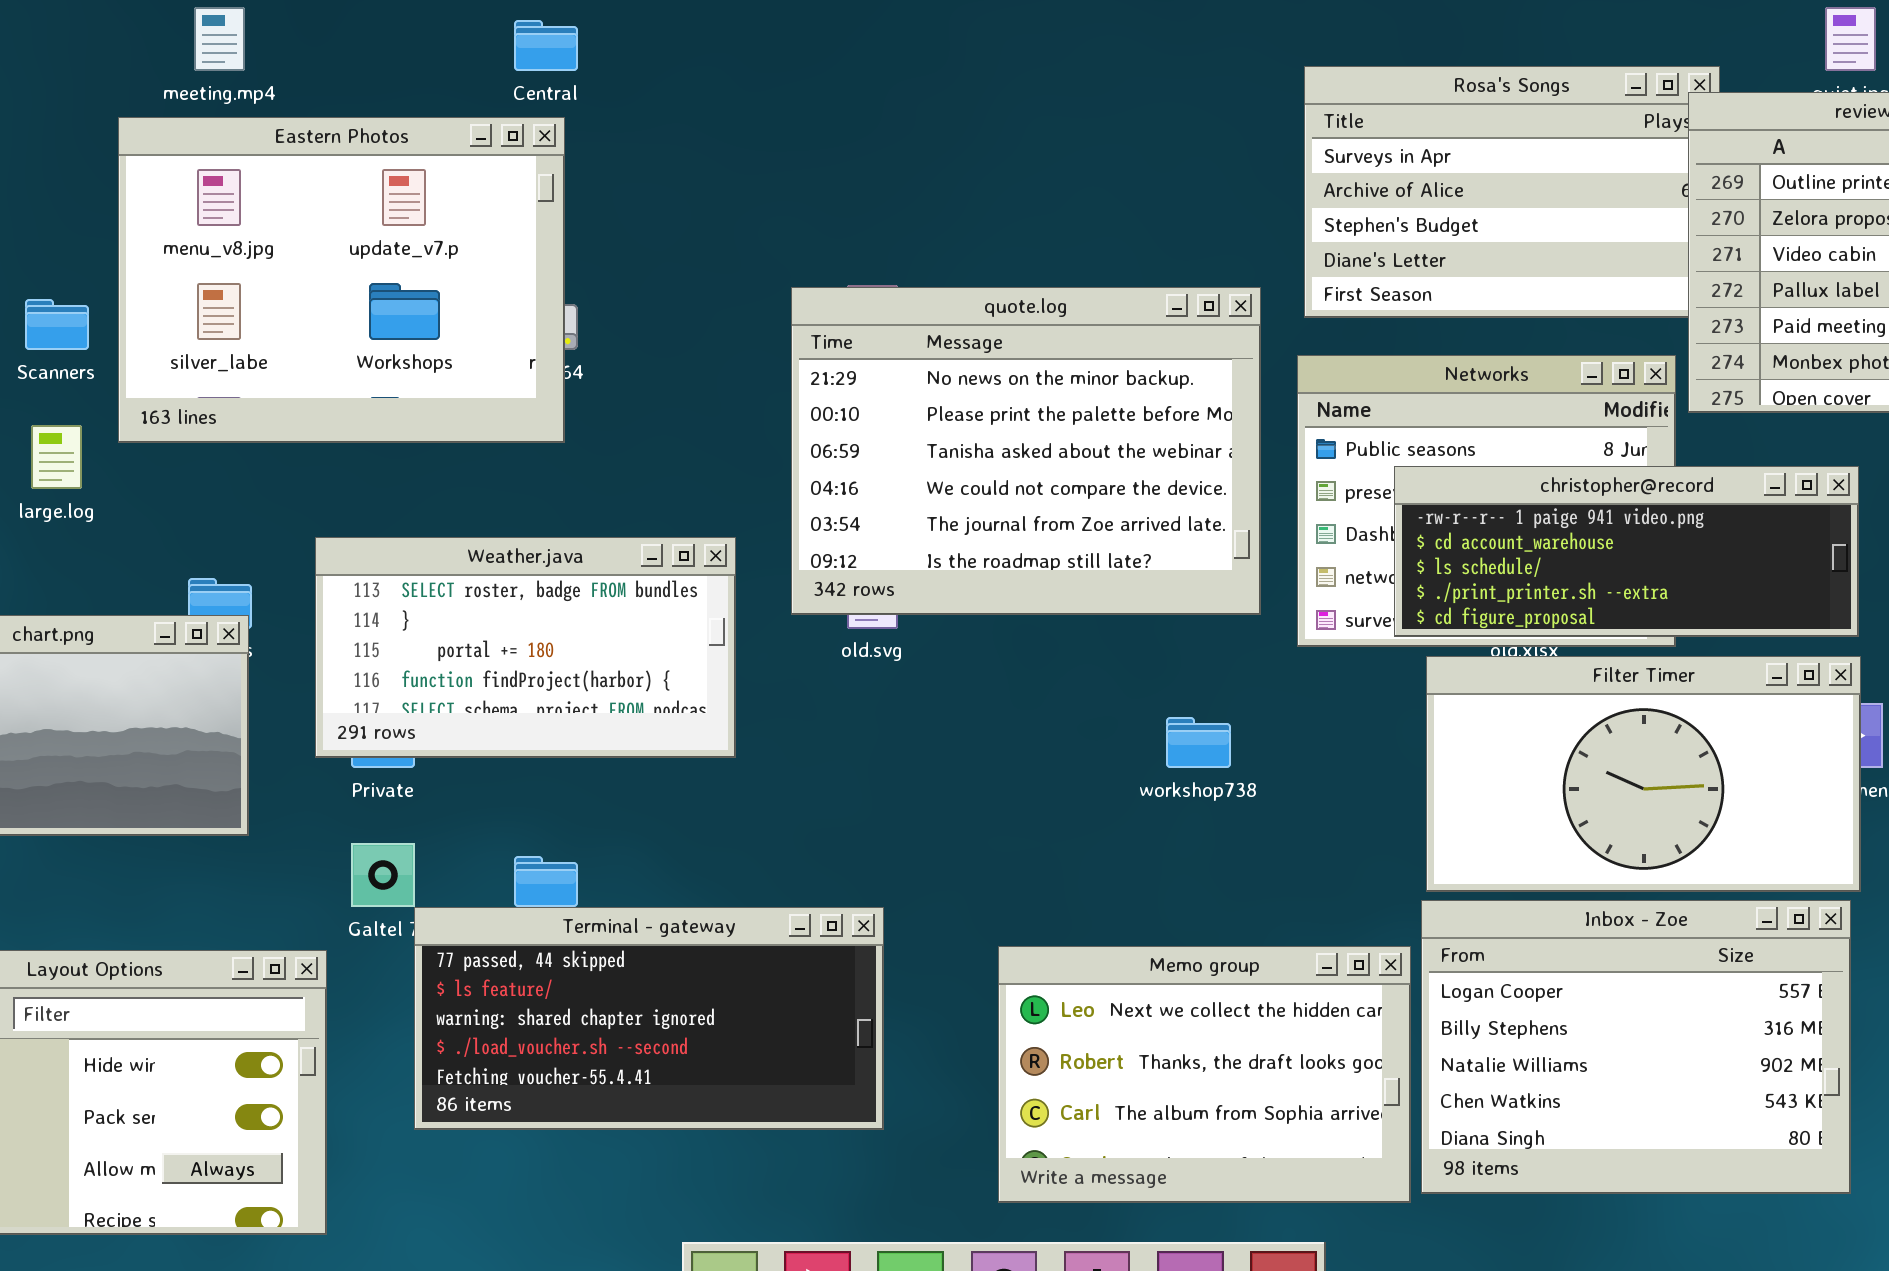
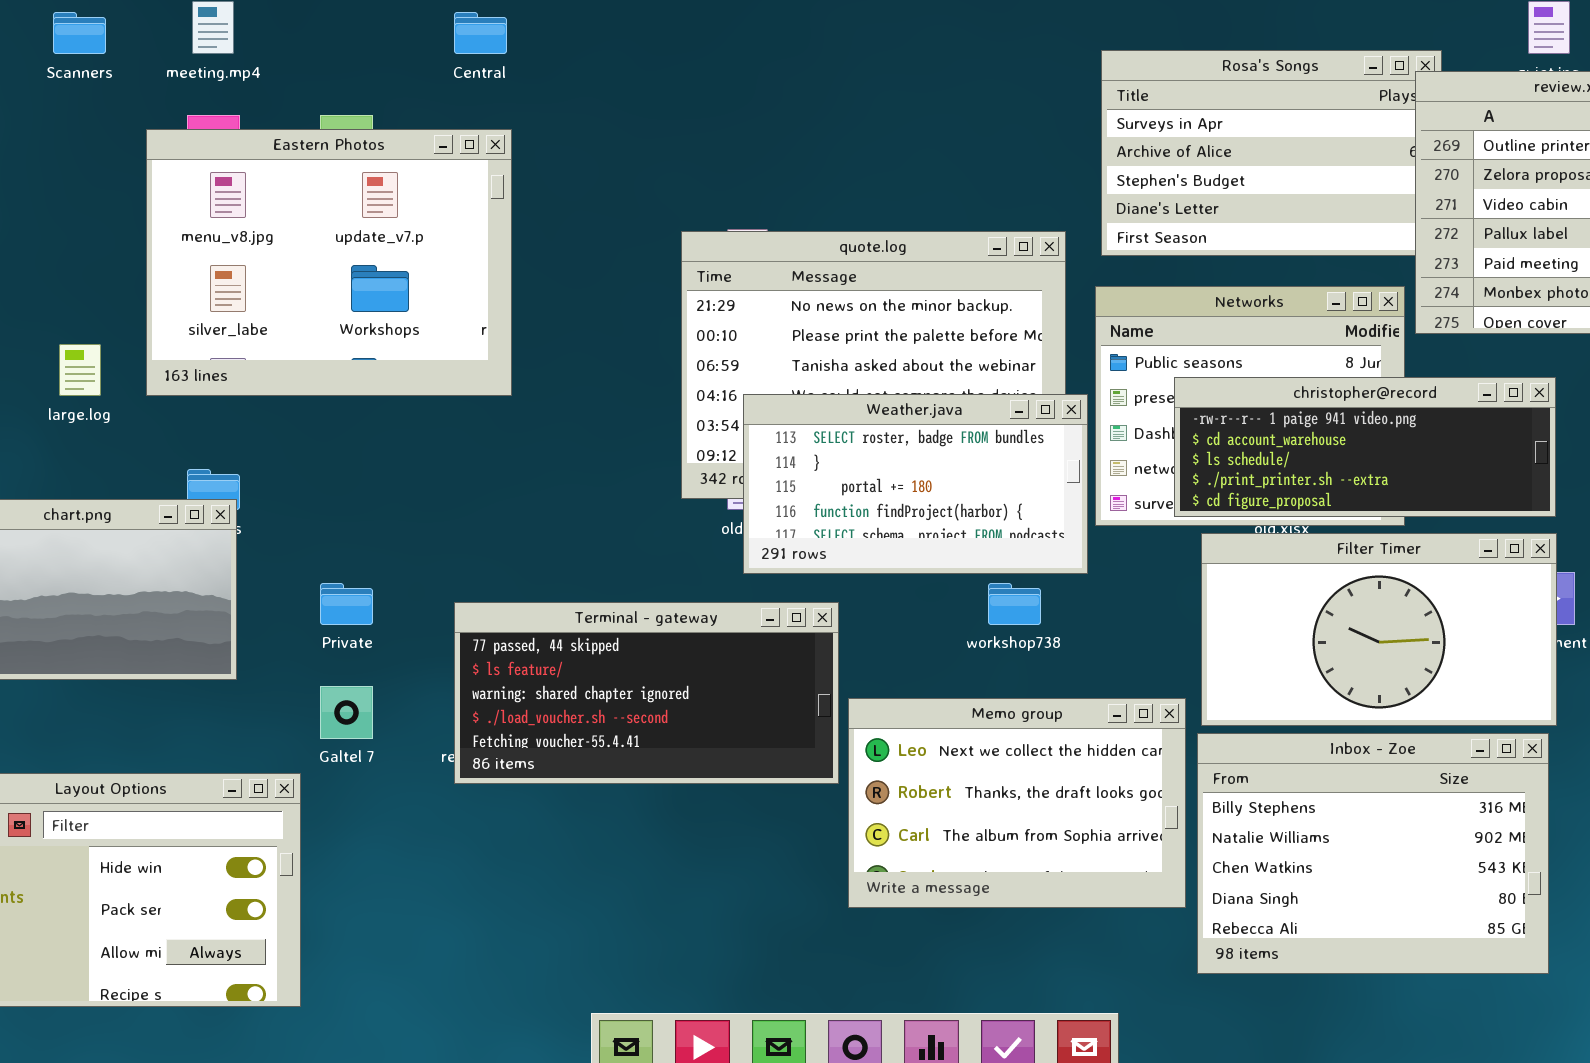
Eastern Photos: [118,117,565,443] -> [146,129,512,396], moved
Scanners: [25,299,89,350] -> [53,12,106,54], moved
Weather.java: [315,537,736,758] -> [743,394,1088,574], moved
Inbox - Zoe: [1421,900,1851,1194] -> [1197,733,1549,974], scrolled down 1 row
Terminal - gateway: [414,907,884,1130] -> [454,602,839,784], moved
Memo group: [998,946,1411,1203] -> [848,698,1186,908], moved

